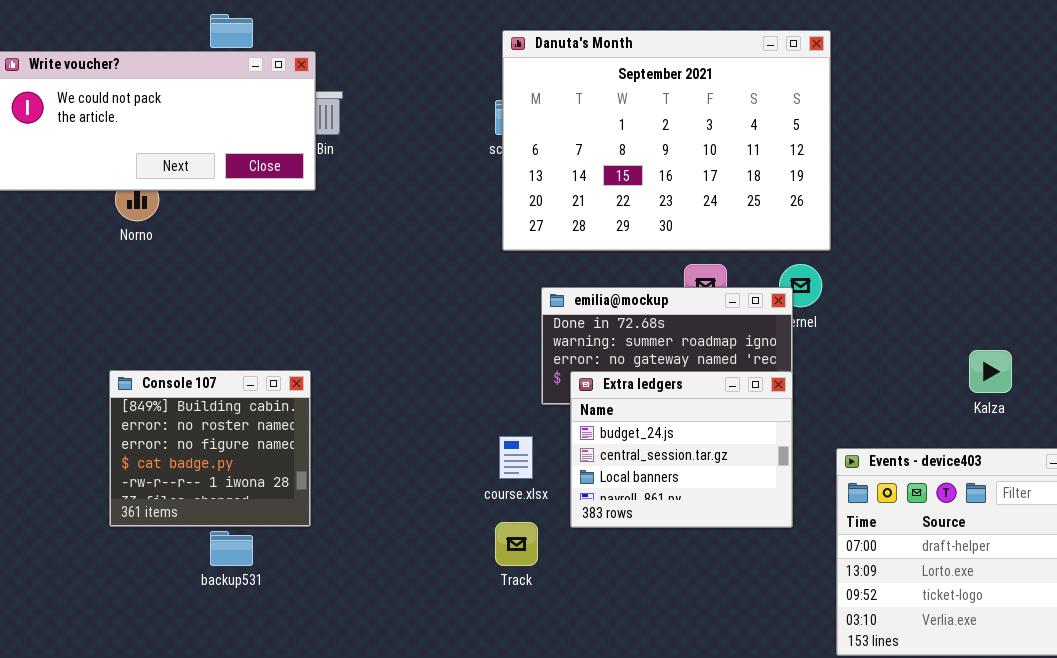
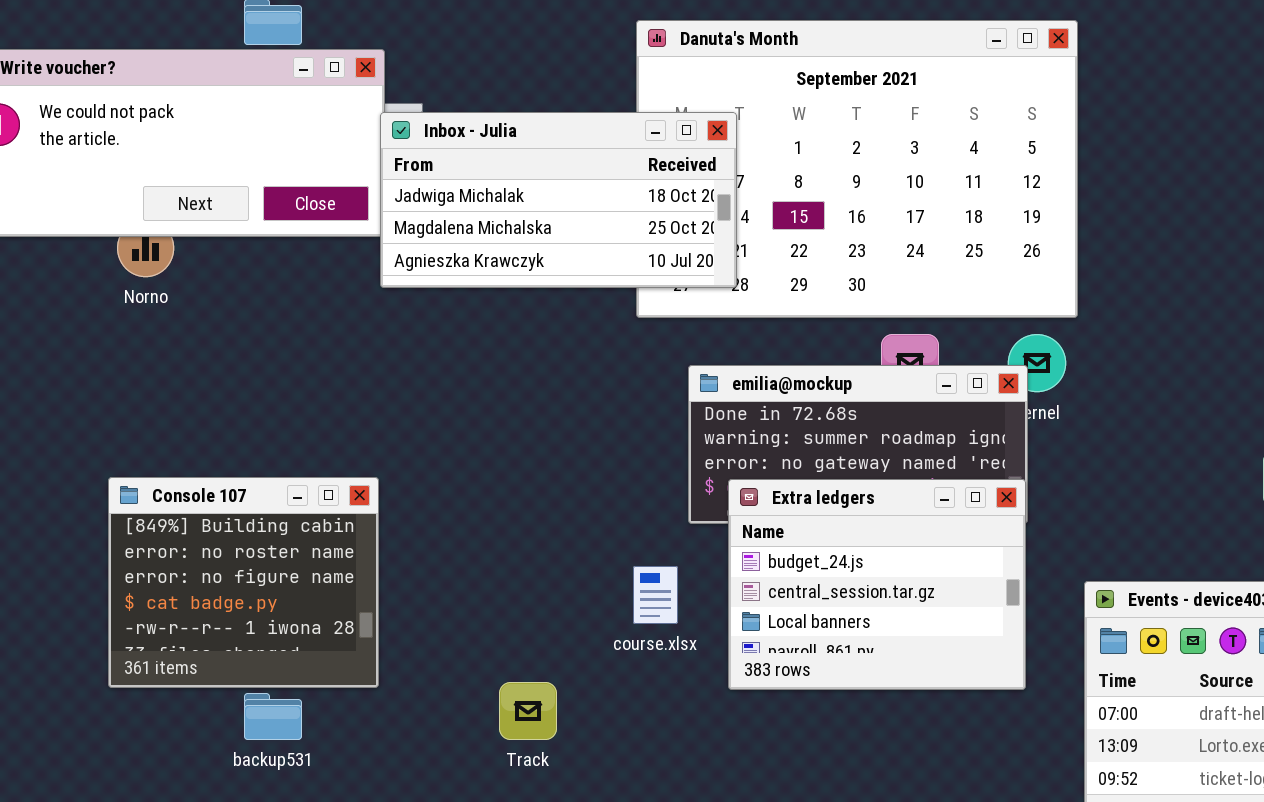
Inbox - Julia: none -> [380,112,737,288], opened
Track: [495,522,538,566] -> [499,682,557,740], moved

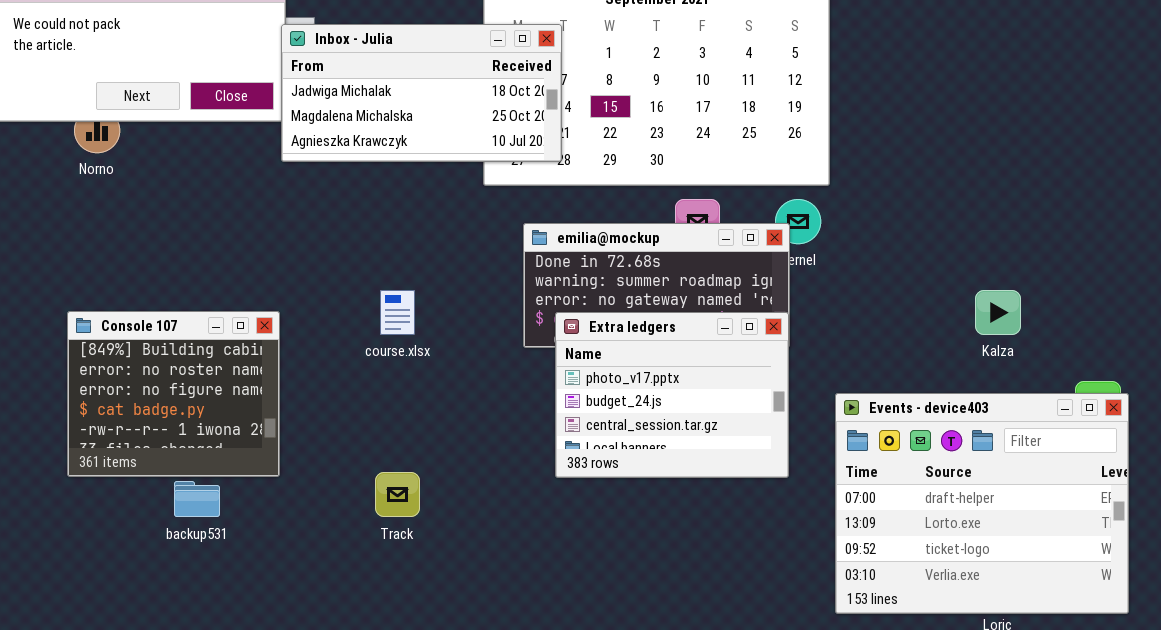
Extra ledgers: [728,479,1026,690] -> [555,312,789,478], scrolled up 1 row
course.xlsx: [633,566,678,624] -> [380,290,415,335], moved

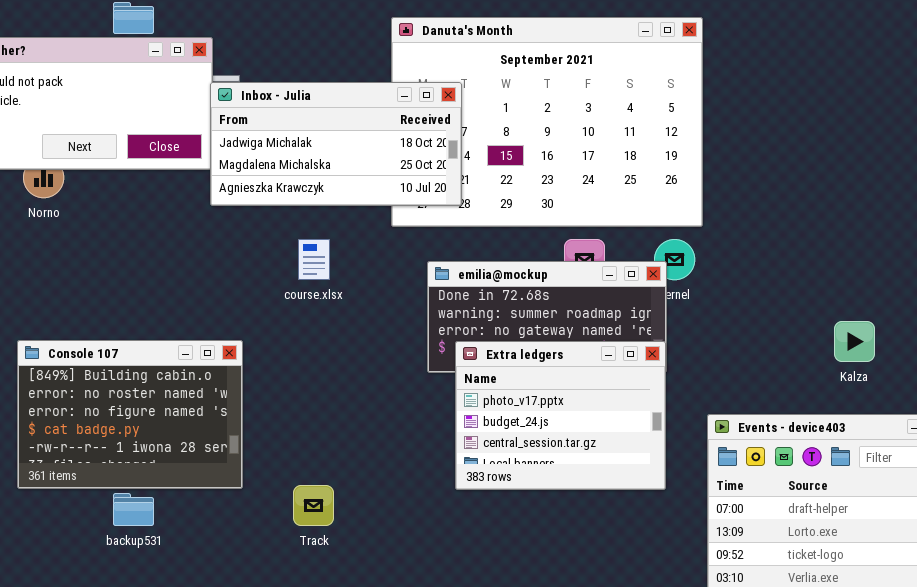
course.xlsx: [380,290,415,335] -> [298,239,330,280], moved
Console 107: [67,311,280,477] -> [17,340,243,489], resized

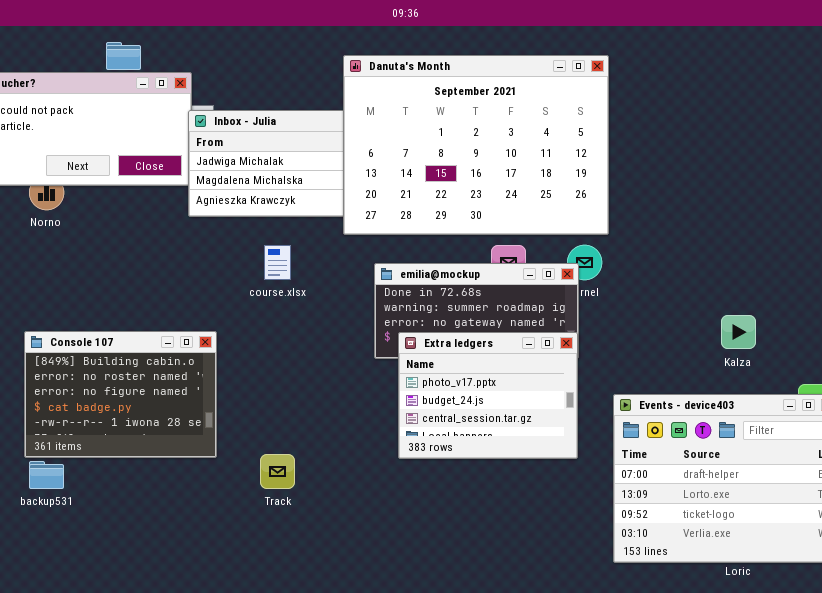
Danuta's Month: [391,17,703,227] -> [343,55,609,235], raised
backup531: [113,493,154,526] -> [29,461,64,489], moved

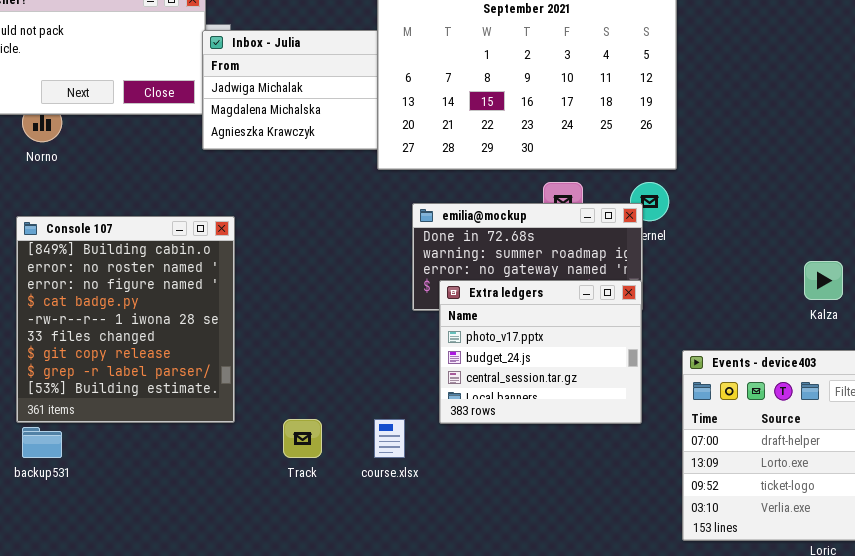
course.xlsx: [264,245,291,280] -> [374,419,405,458], moved
Console 107: [24,331,217,458] -> [16,216,235,423], resized

